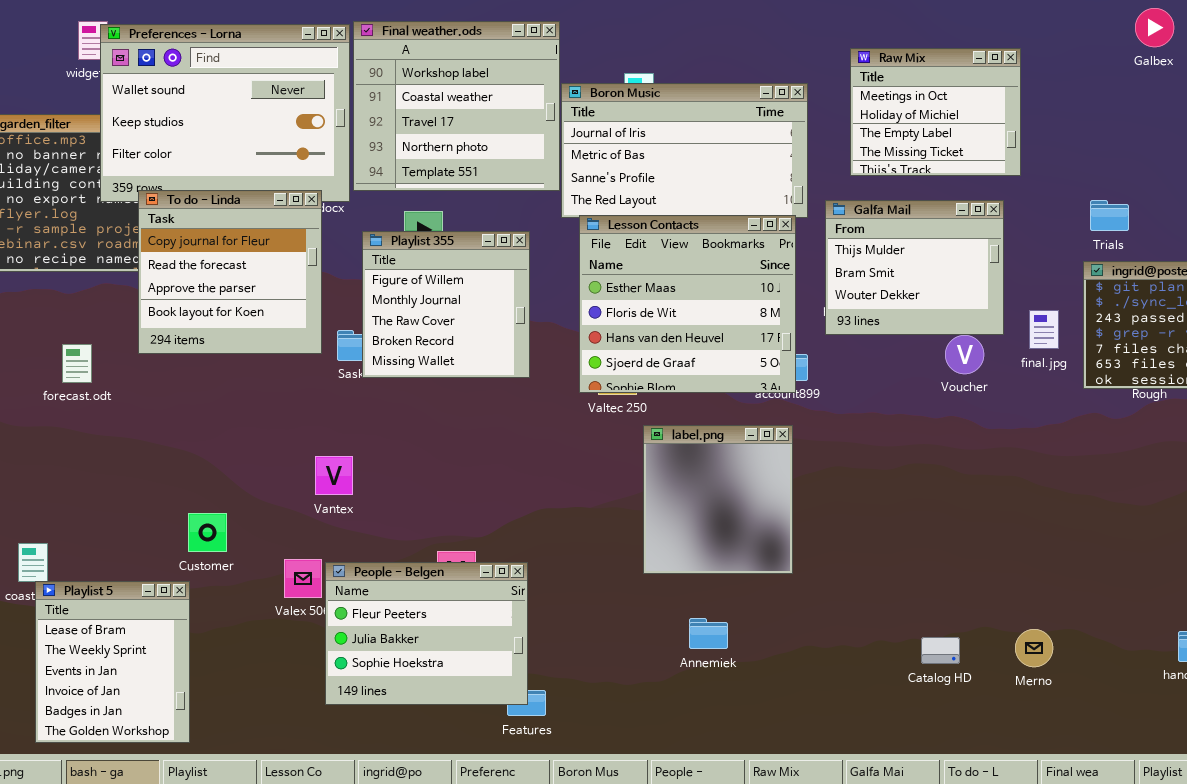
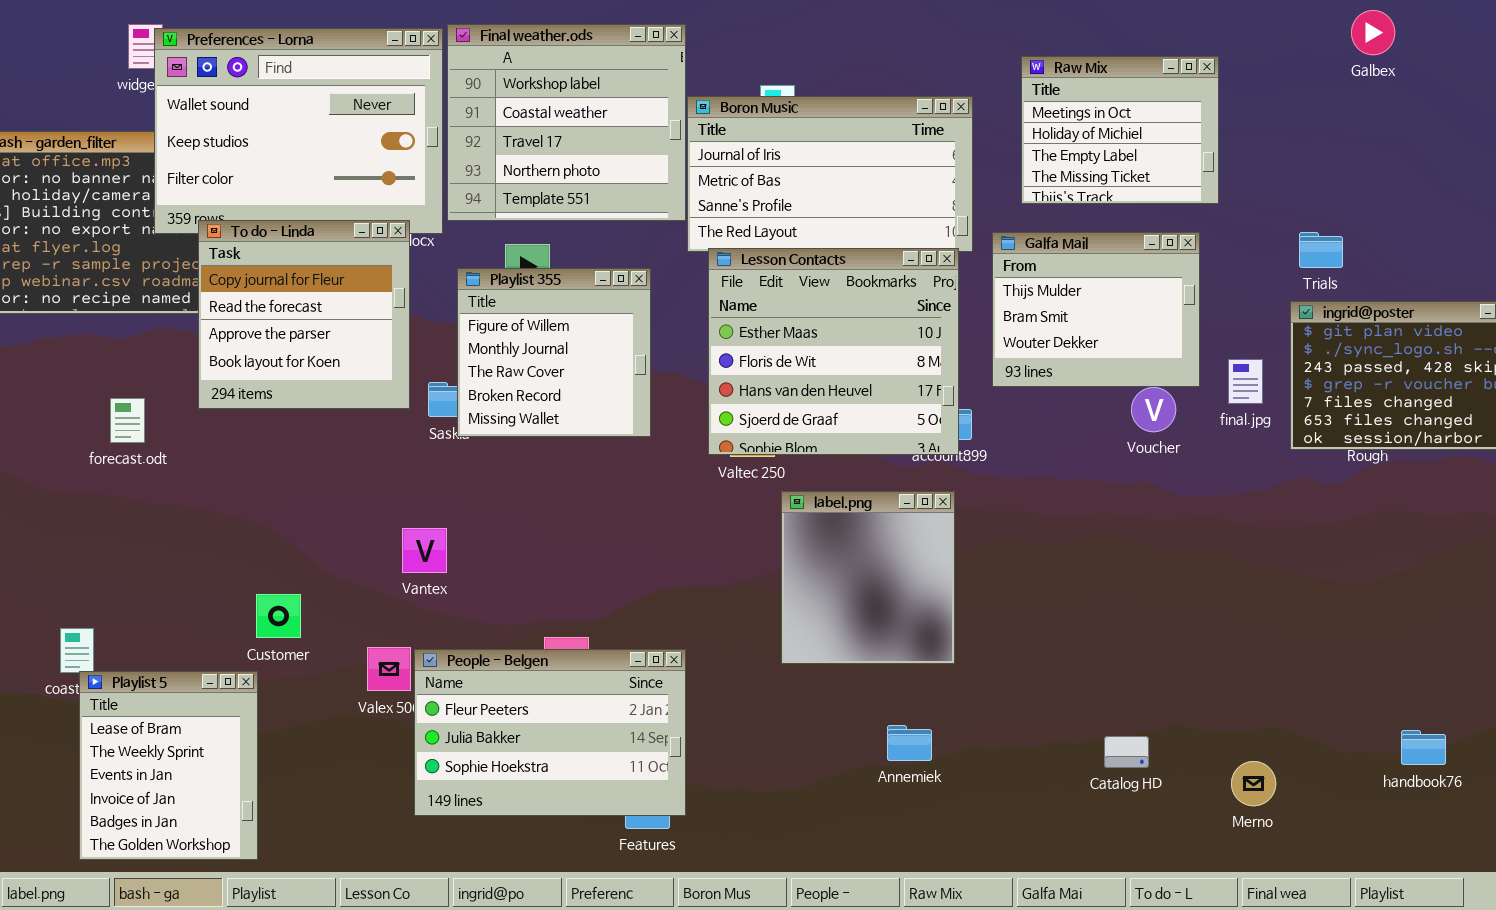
People - Belgen: [325,562,528,705] -> [414,649,686,816], resized
Annemiek: [689,618,728,649] -> [887,725,932,761], moved
Merno: [1015,629,1053,667] -> [1231,761,1276,806], moved

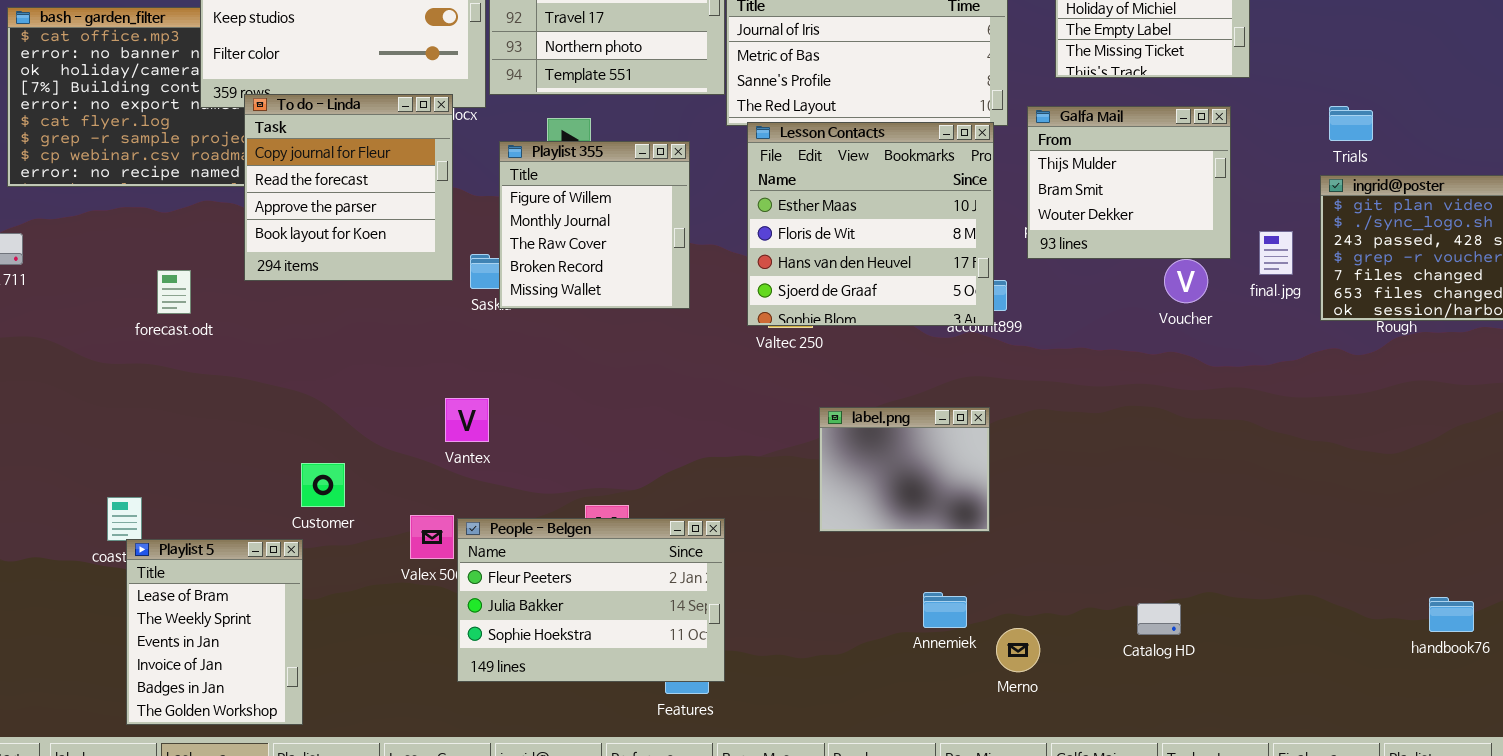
label.png: [781,491,955,664] -> [819,407,990,532], resized
Merno: [1231,761,1276,806] -> [996,628,1040,672], moved

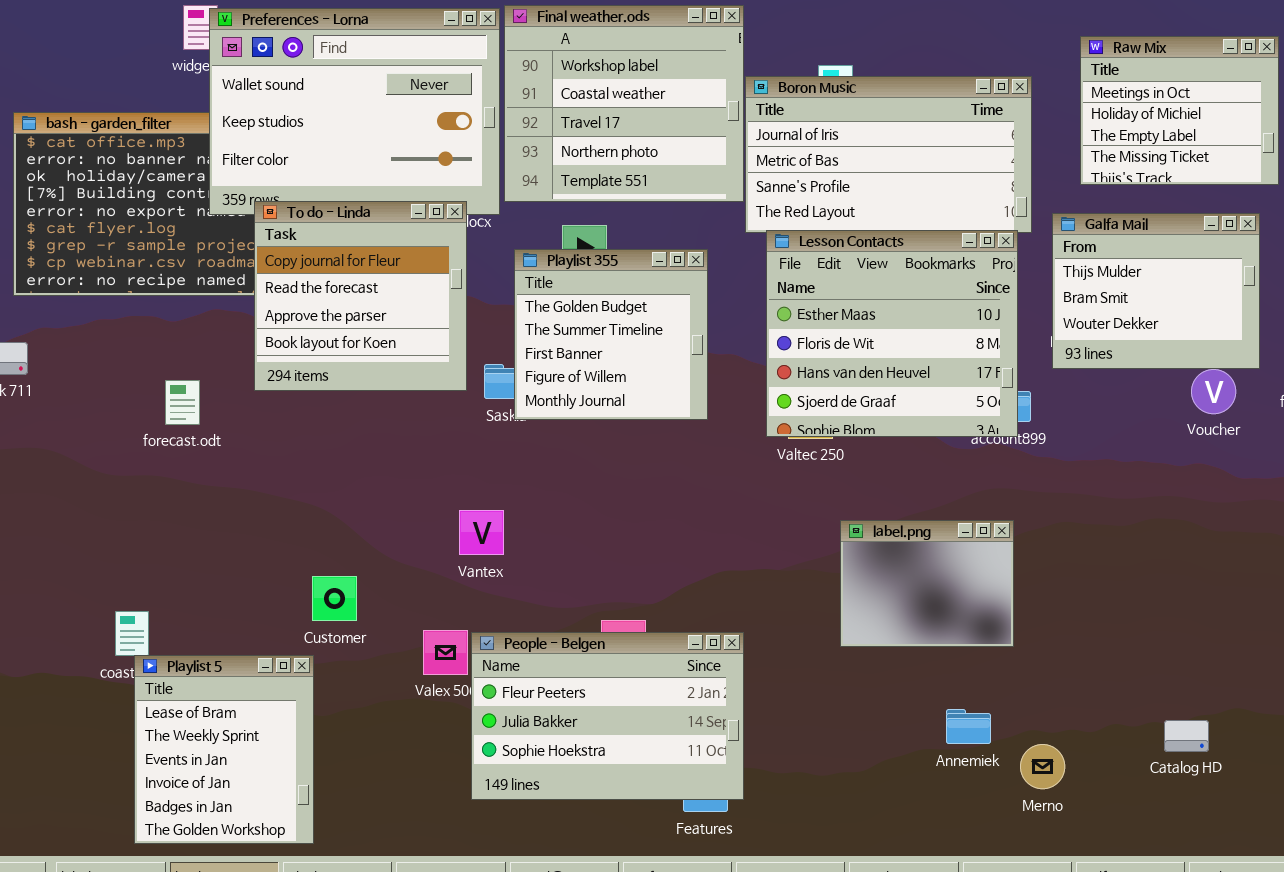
Playlist 355: [499,141,690,309] -> [514,249,708,420], scrolled up 3 rows

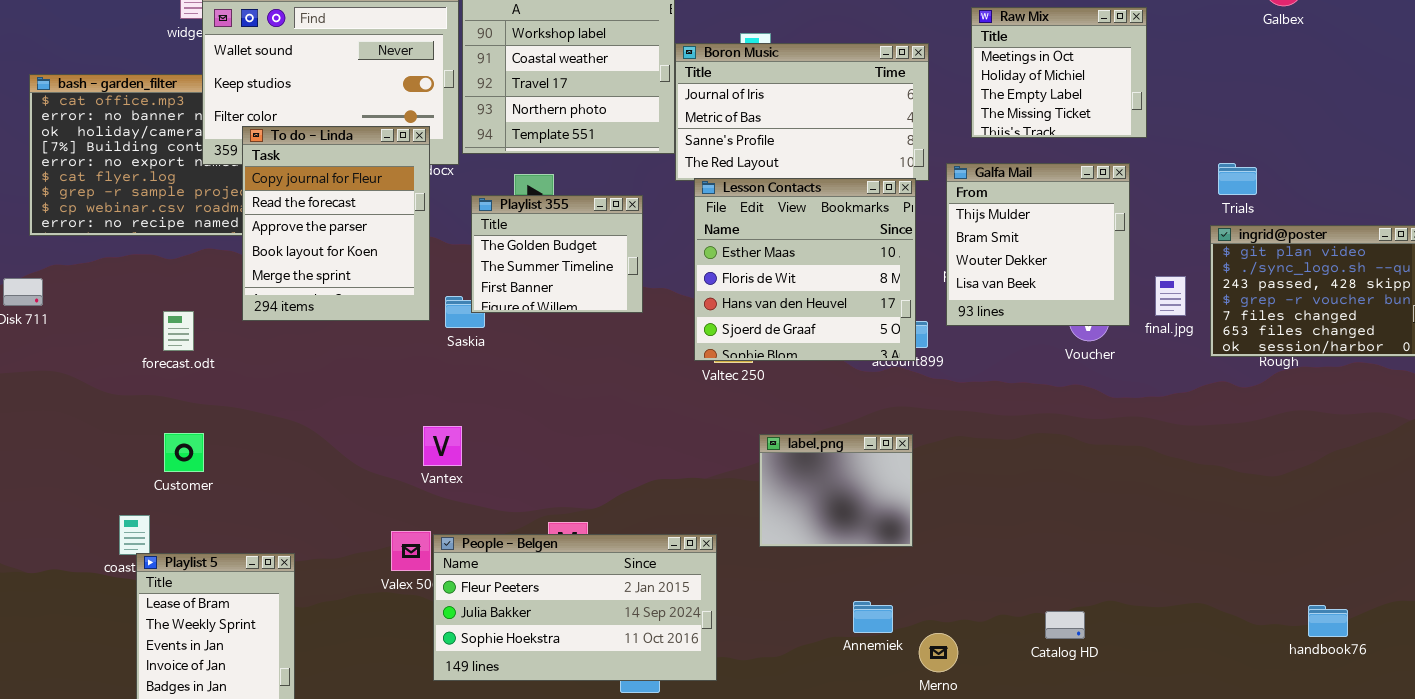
To do - Linda: [254,201,467,391] -> [242,126,430,321], resized
Galfa Mail: [1052,213,1260,369] -> [946,163,1130,326], resized
Playlist 355: [514,249,708,420] -> [471,195,643,313], resized
Customer: [312,576,357,621] -> [164,433,204,472], moved
People - Belgen: [471,632,744,800] -> [433,534,717,681], resized

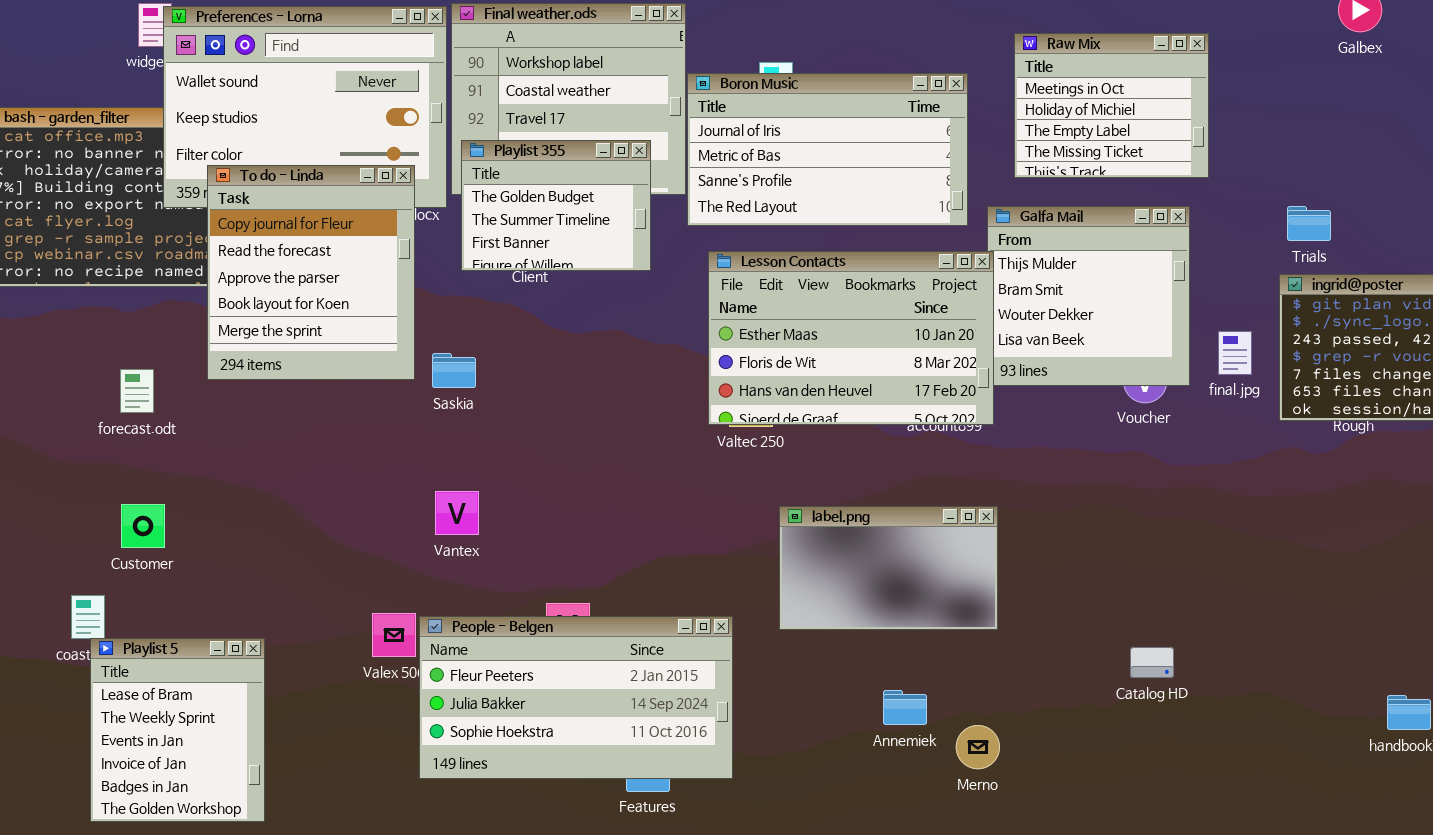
Lesson Contacts: [694,178,916,361] -> [708,251,994,425], resized
Playlist 355: [471,195,643,313] -> [461,140,651,271], moved
Vantex: [423,426,462,466] -> [435,491,479,535], moved
label.png: [759,434,913,547] -> [779,506,998,630], resized
Catalog HD: [1045,611,1085,639] -> [1130,647,1174,678], moved

